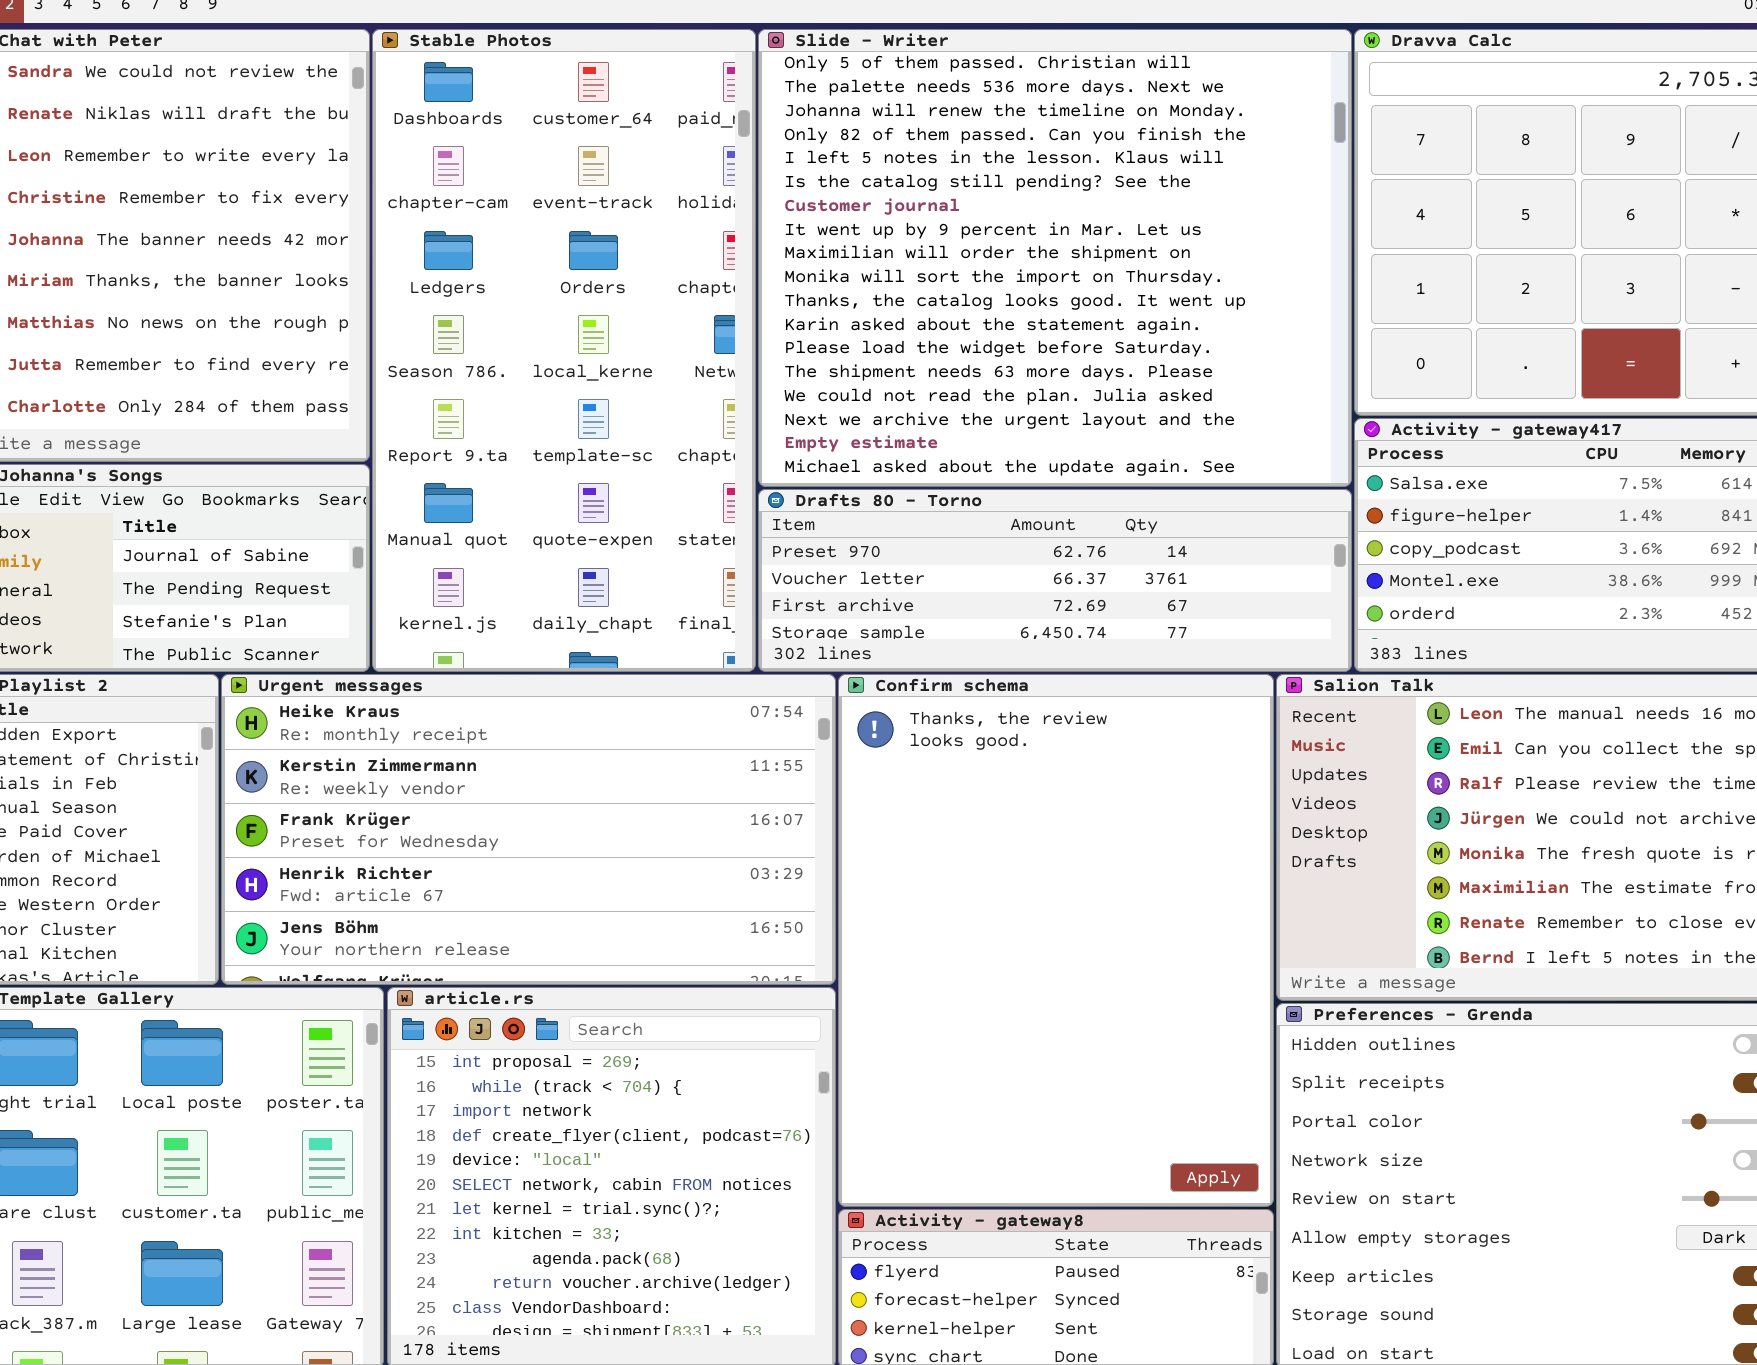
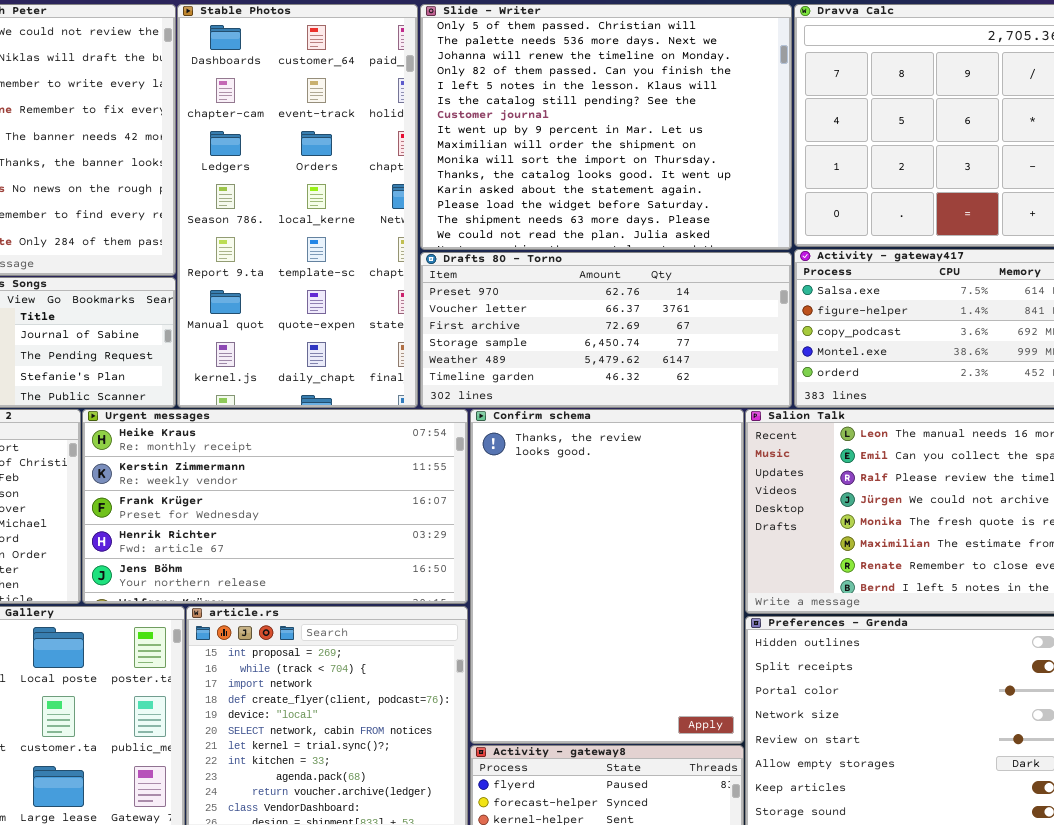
Slide - Writer: [758,29,1352,487] -> [420,4,792,250], resized
Drafts 80 - Torno: [758,489,1352,672] -> [420,252,792,408], resized

